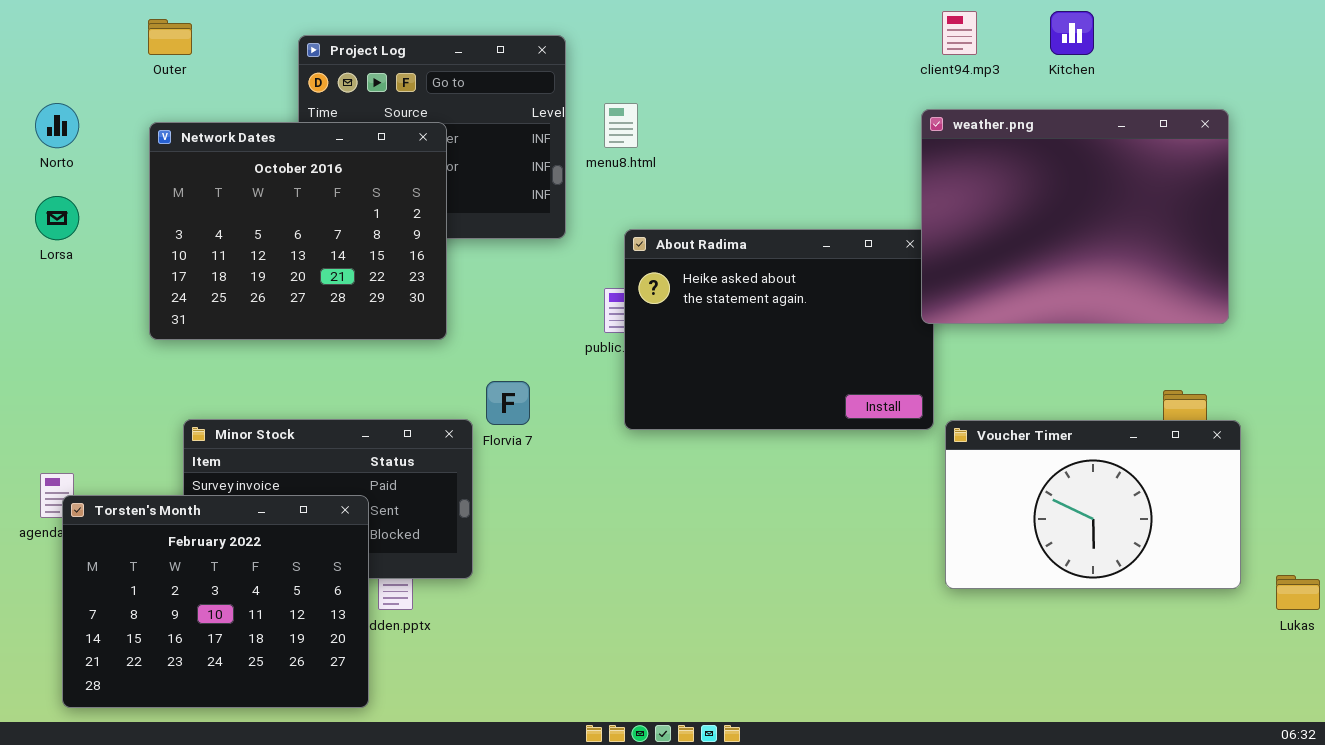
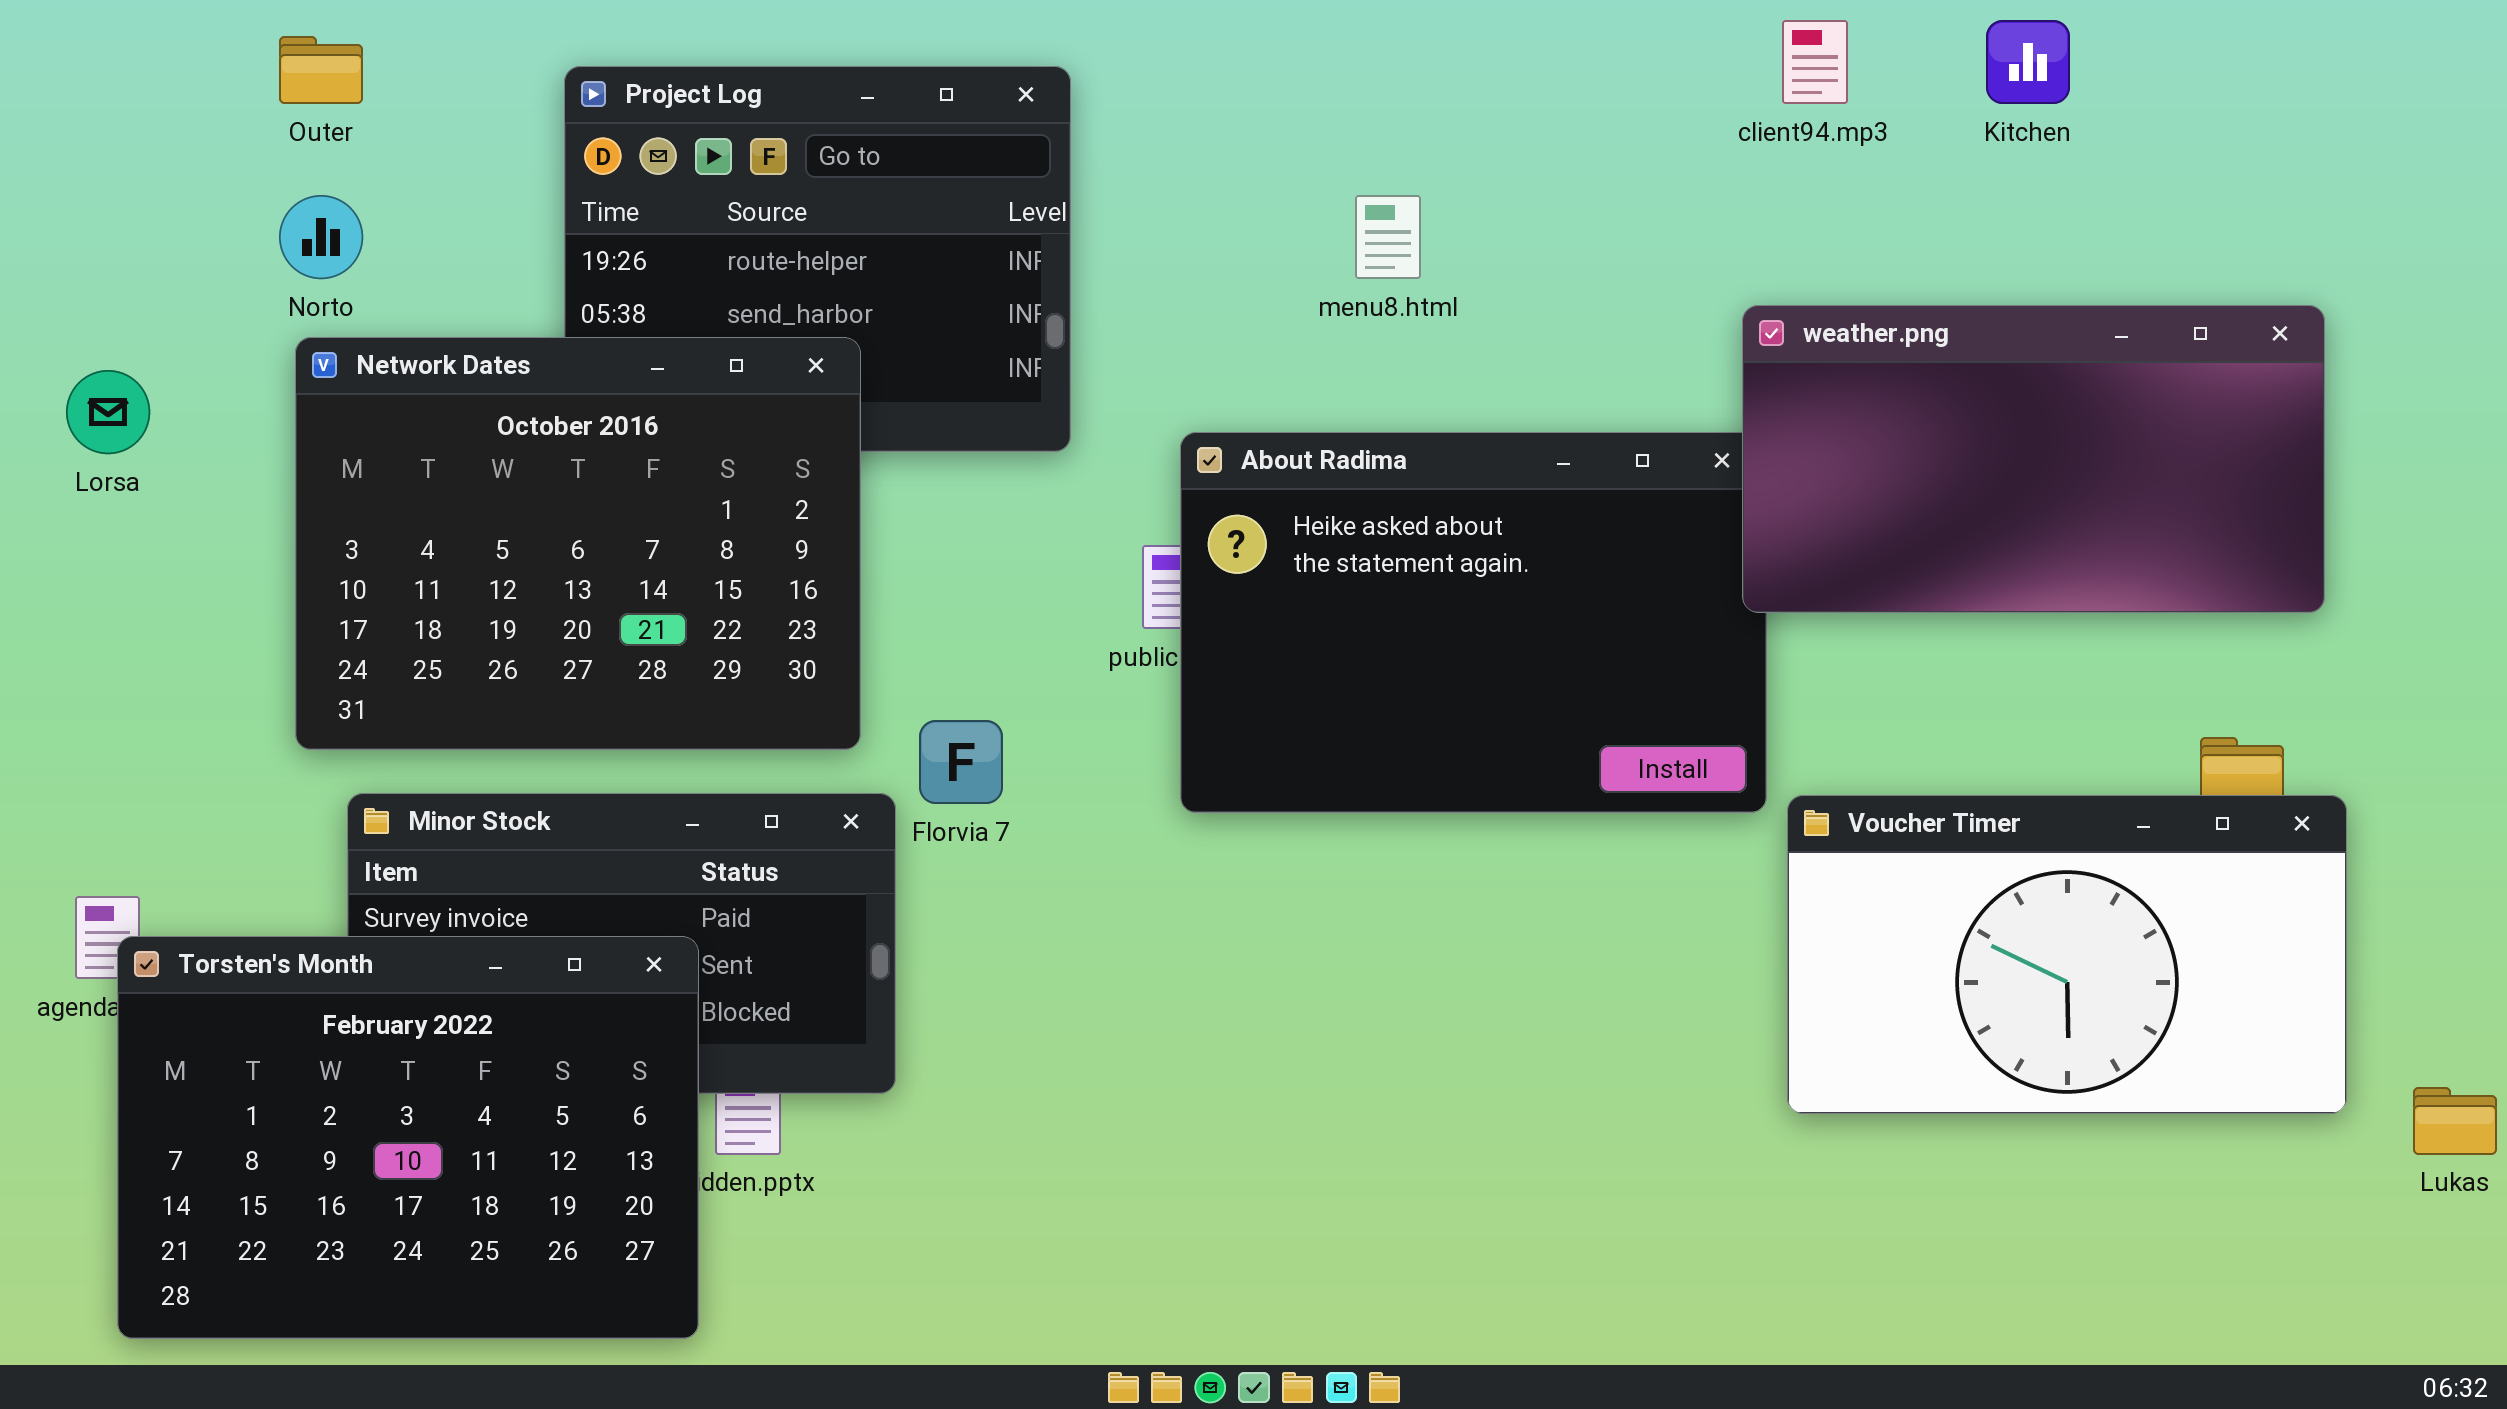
Norto: [35,103,79,148] -> [279,195,363,279], moved
menu8.html: [604,103,638,148] -> [1355,195,1421,279], moved
weather.png: [921,109,1229,324] -> [1742,305,2325,613], resized
Network Dates: [149,122,447,340] -> [295,337,861,750], moved

